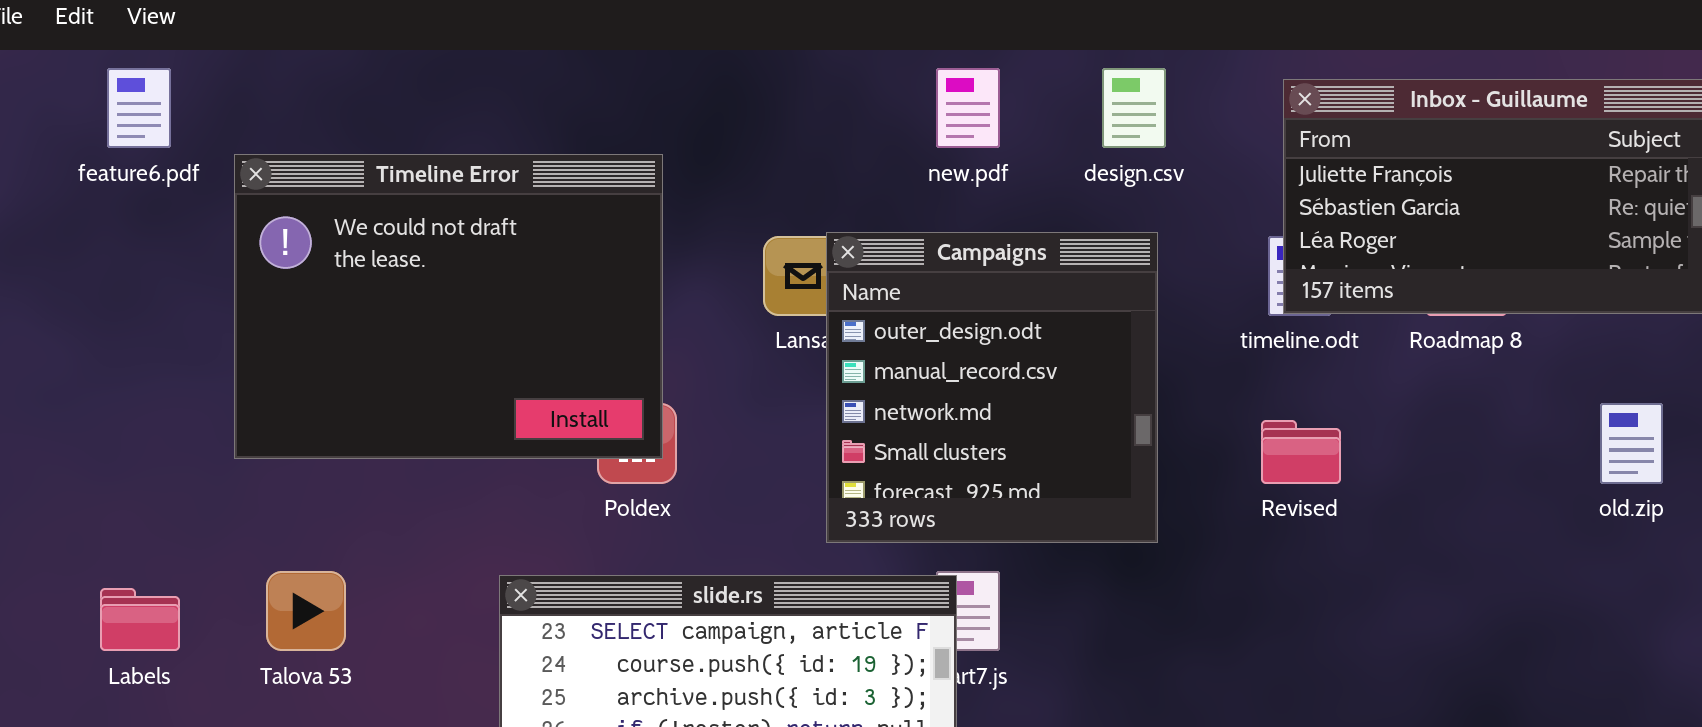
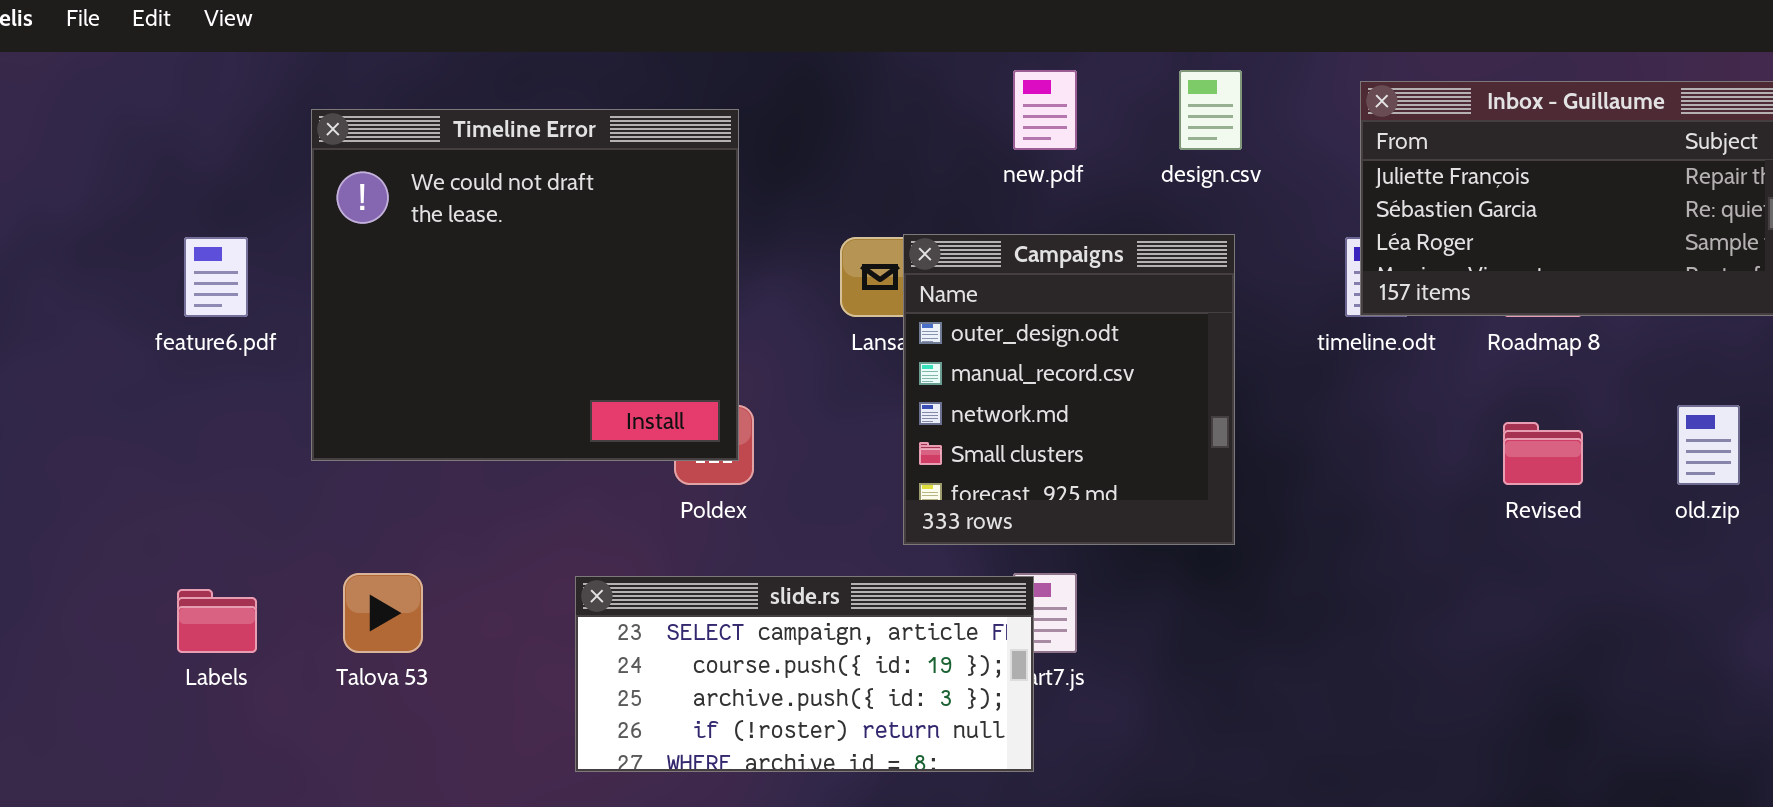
feature6.pdf: [107,68,171,148] -> [184,237,248,317], moved
Timeline Error: [234,154,663,459] -> [311,109,739,461], resized
Revised: [1261,420,1341,484] -> [1503,422,1583,485], moved

